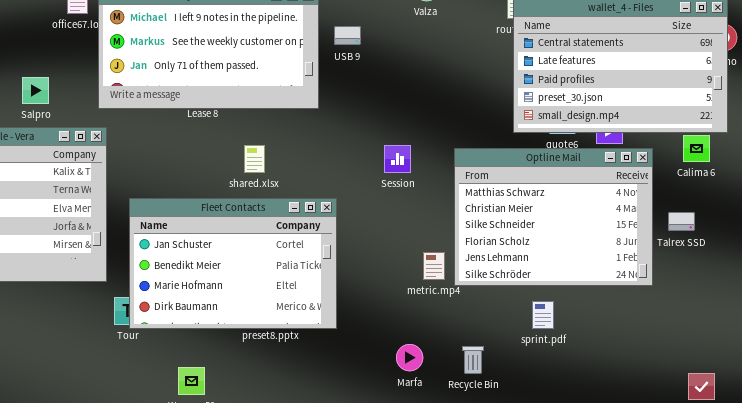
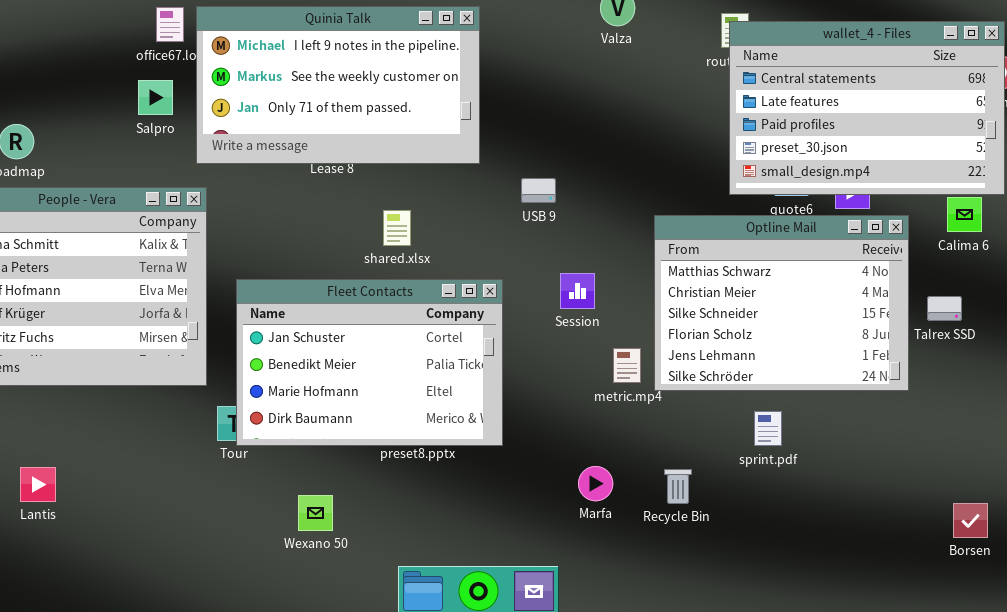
USB 9: [334,26,361,45] -> [521,178,556,203], moved
Salpro: [22,77,49,104] -> [138,80,173,115], moved
Session: [384,145,411,173] -> [560,273,595,309], moved

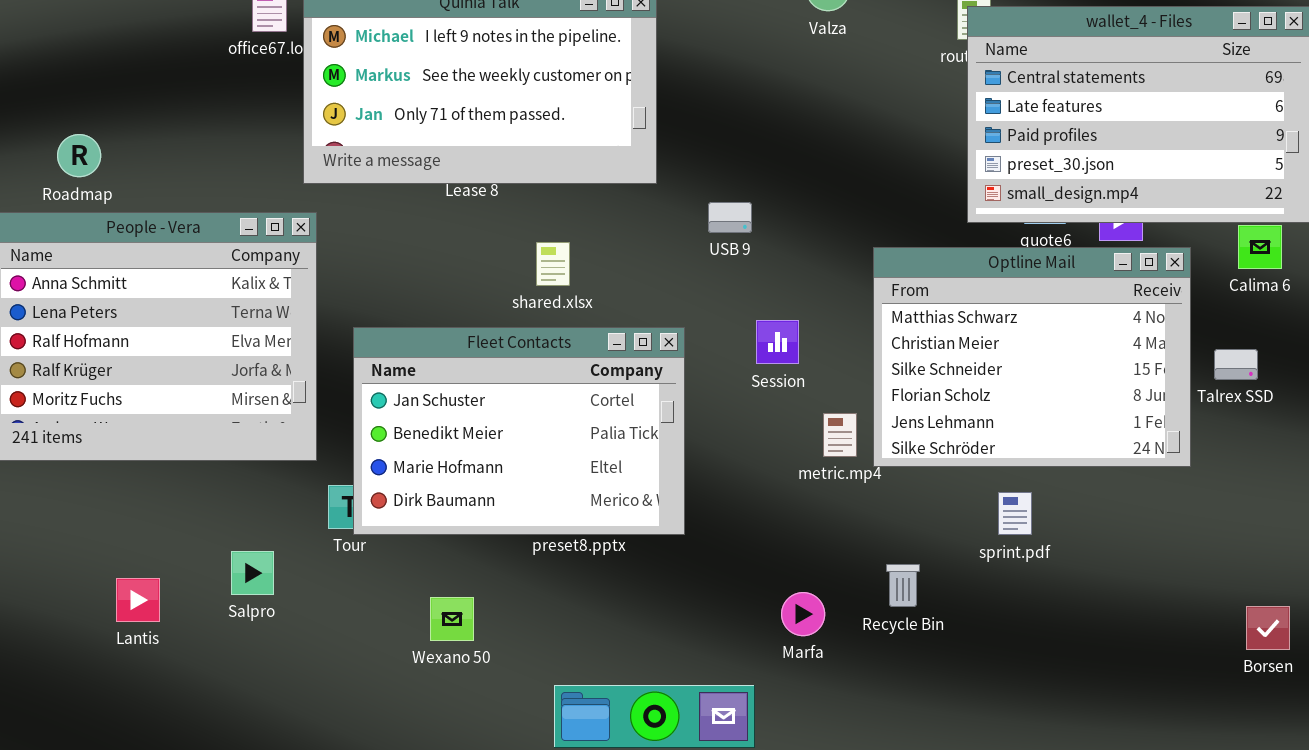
Salpro: [138,80,173,115] -> [231,551,274,595], moved
Marfa: [578,466,613,501] -> [781,592,825,636], moved
Lantis: [20,467,56,502] -> [116,578,160,622], moved

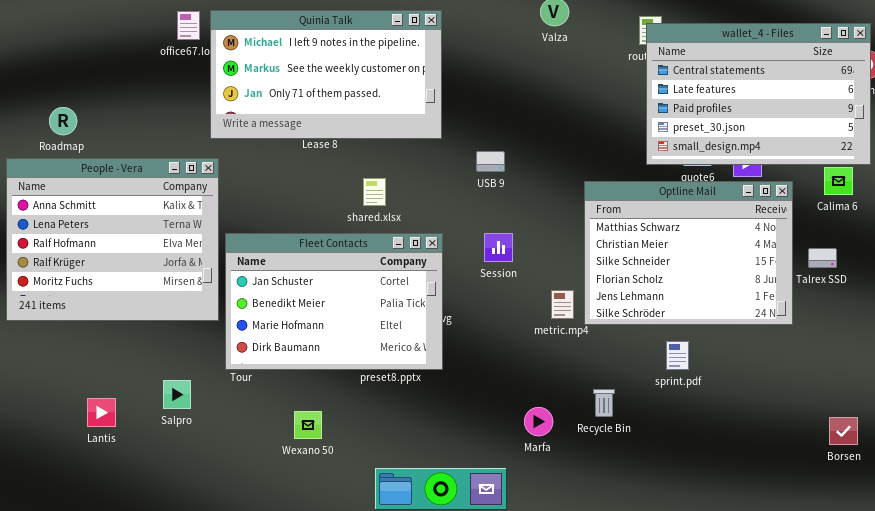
Session: [756,320,799,364] -> [484,233,513,262], moved
Fleet Contacts: [353,327,685,535] -> [225,233,443,370], moved

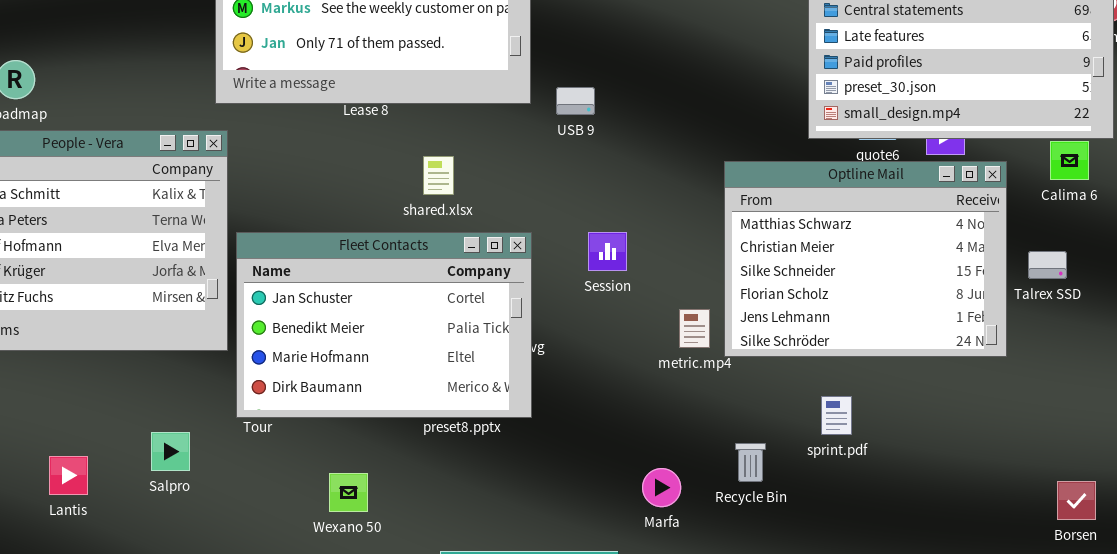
USB 9: [476,151,505,172] -> [556,87,595,115], moved
sprint.pdf: [666,341,689,370] -> [821,396,852,435], moved

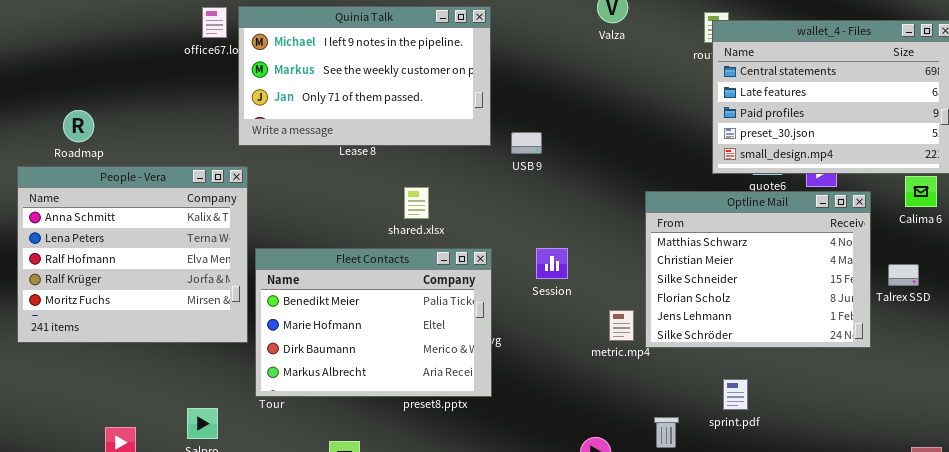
Fleet Contacts: [236,232,532,418] -> [255,248,492,397], scrolled down 1 row

